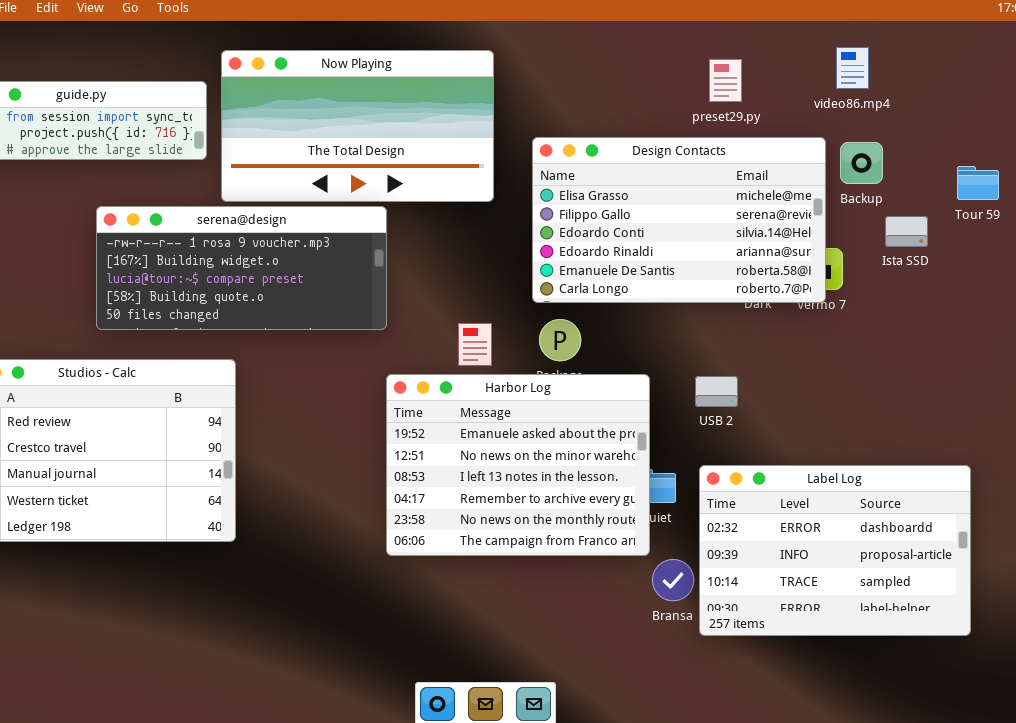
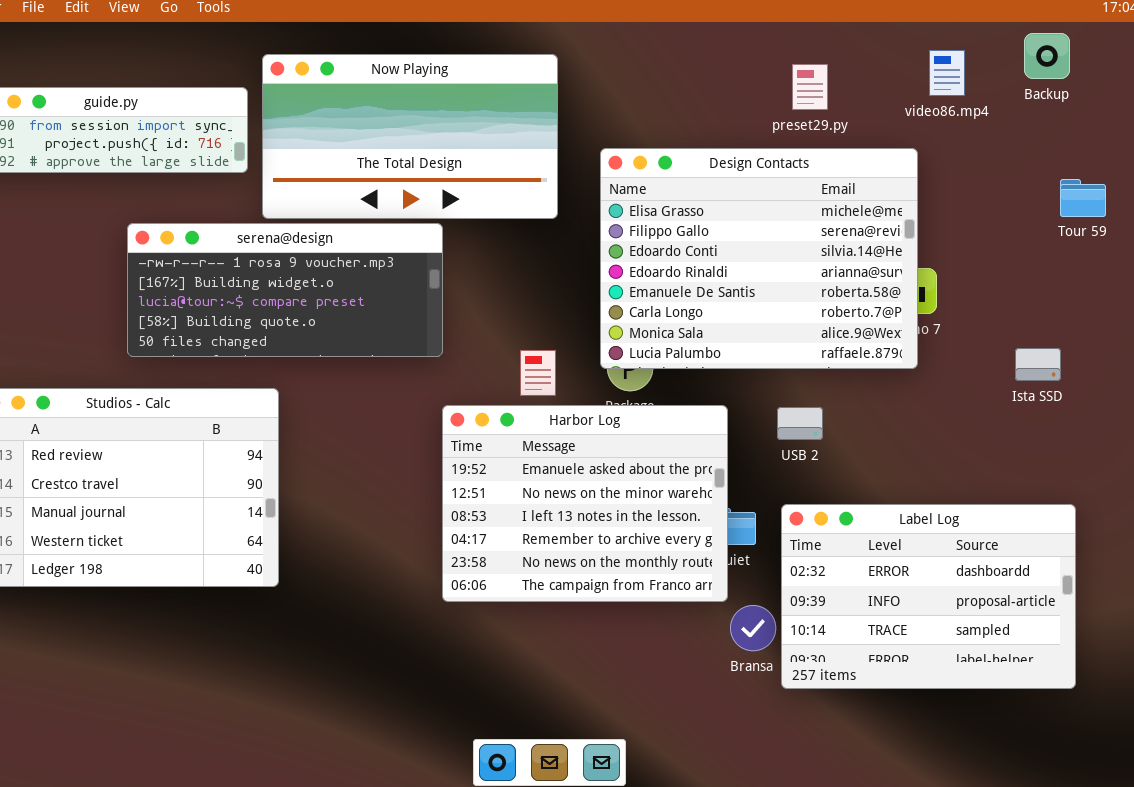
Design Contacts: [532,137,826,303] -> [600,148,918,369], resized
Backup: [840,142,883,184] -> [1024,33,1070,79], moved
Ista SSD: [885,216,928,247] -> [1015,348,1061,381], moved

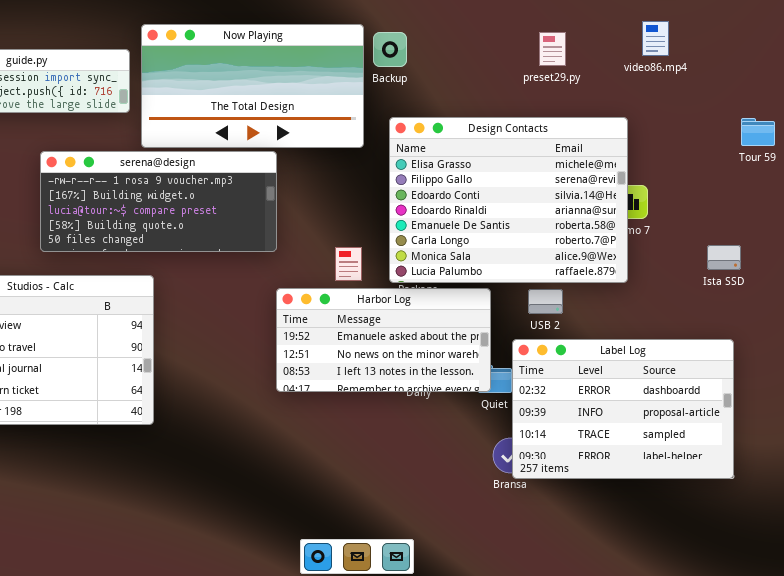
Backup: [1024,33,1070,79] -> [373,32,407,67], moved
Design Contacts: [600,148,918,369] -> [389,117,628,283], moved
Harbor Log: [442,405,728,602] -> [276,288,491,392], resized
Label Log: [781,504,1076,689] -> [512,339,734,479], moved

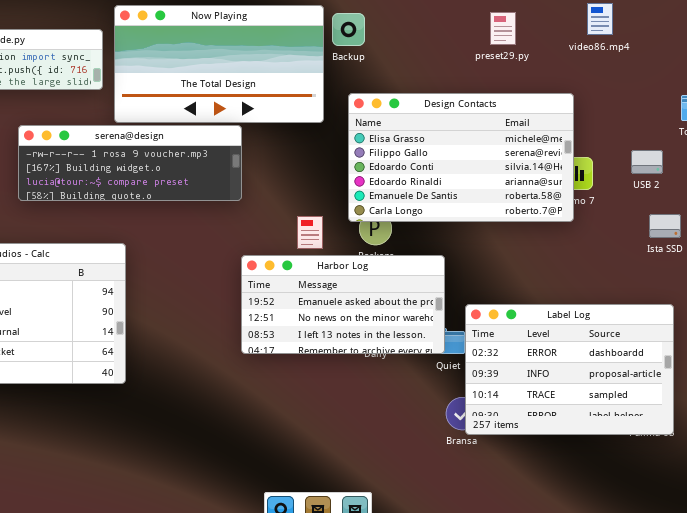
Design Contacts: [389,117,628,283] -> [348,93,574,222], resized
serena@design: [40,151,277,252] -> [18,125,242,201], resized
USB 2: [528,289,563,314] -> [631,150,663,174], moved

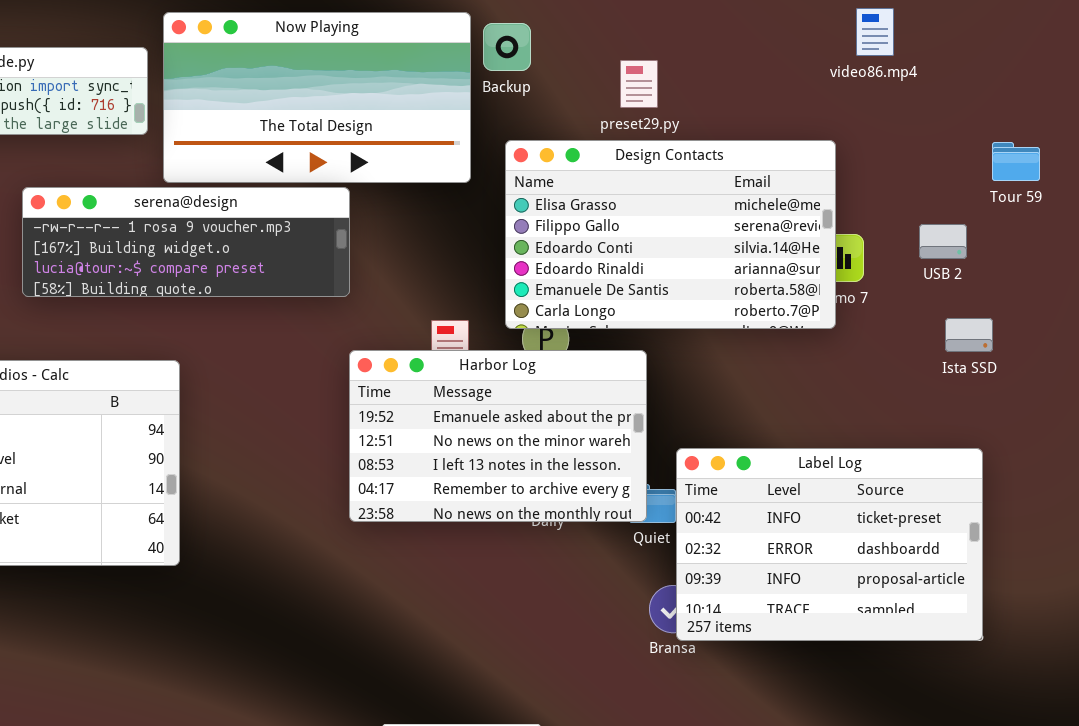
preset29.py: [490,12,516,45] -> [620,60,658,108], moved
Harbor Log: [241,255,445,354] -> [349,350,647,522], resized
Label Log: [465,304,674,435] -> [676,448,983,641], scrolled up 1 row

